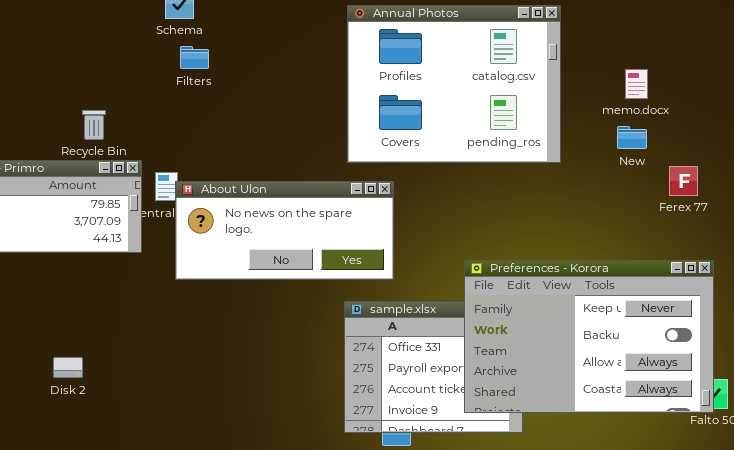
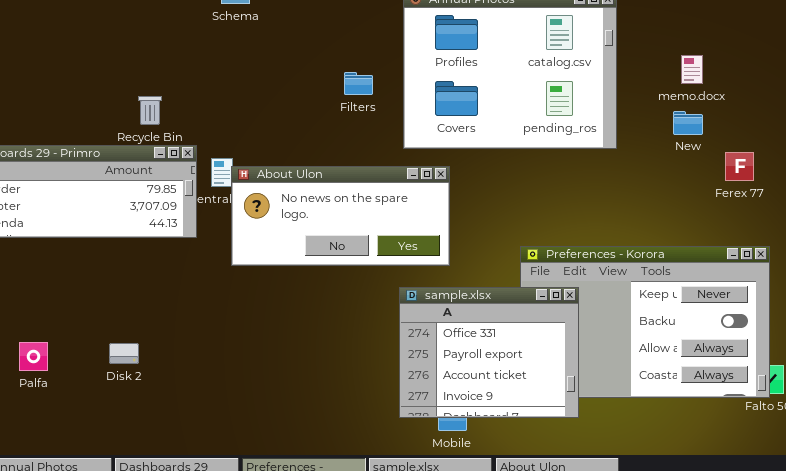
Filters: [180,46,209,69] -> [344,72,373,95], moved
sample.xlsx: [344,301,523,433] -> [399,287,579,418], raised

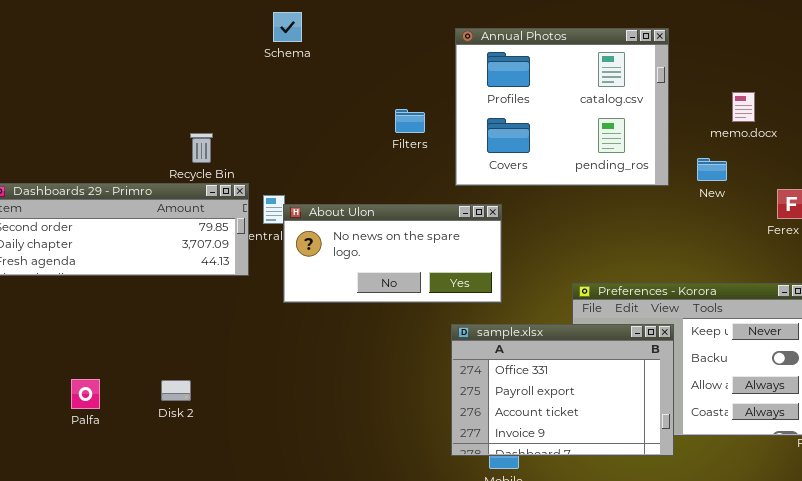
New: [673,111,703,135] -> [697,158,727,181], moved
sample.xlsx: [399,287,579,418] -> [451,324,674,456], resized

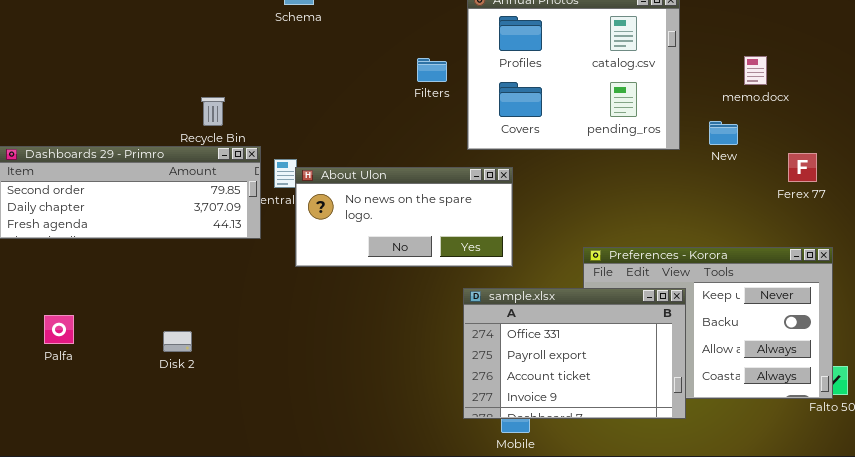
Filters: [395,109,425,133] -> [417,58,447,82], moved
Palfa: [71,379,100,409] -> [44,315,74,344], moved
Disk 2: [161,380,191,401] -> [163,331,192,352], moved

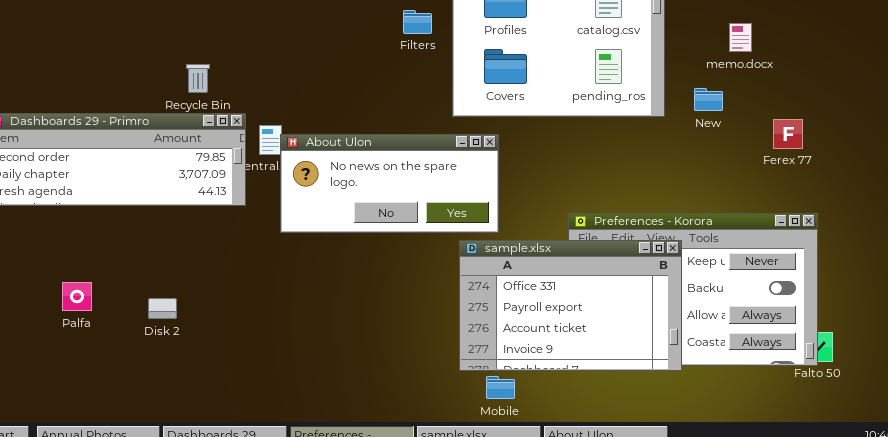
Filters: [417,58,447,82] -> [403,10,432,34], moved
sample.xlsx: [463,288,686,419] -> [459,240,682,371], moved
Palfa: [44,315,74,344] -> [62,282,92,311], moved

